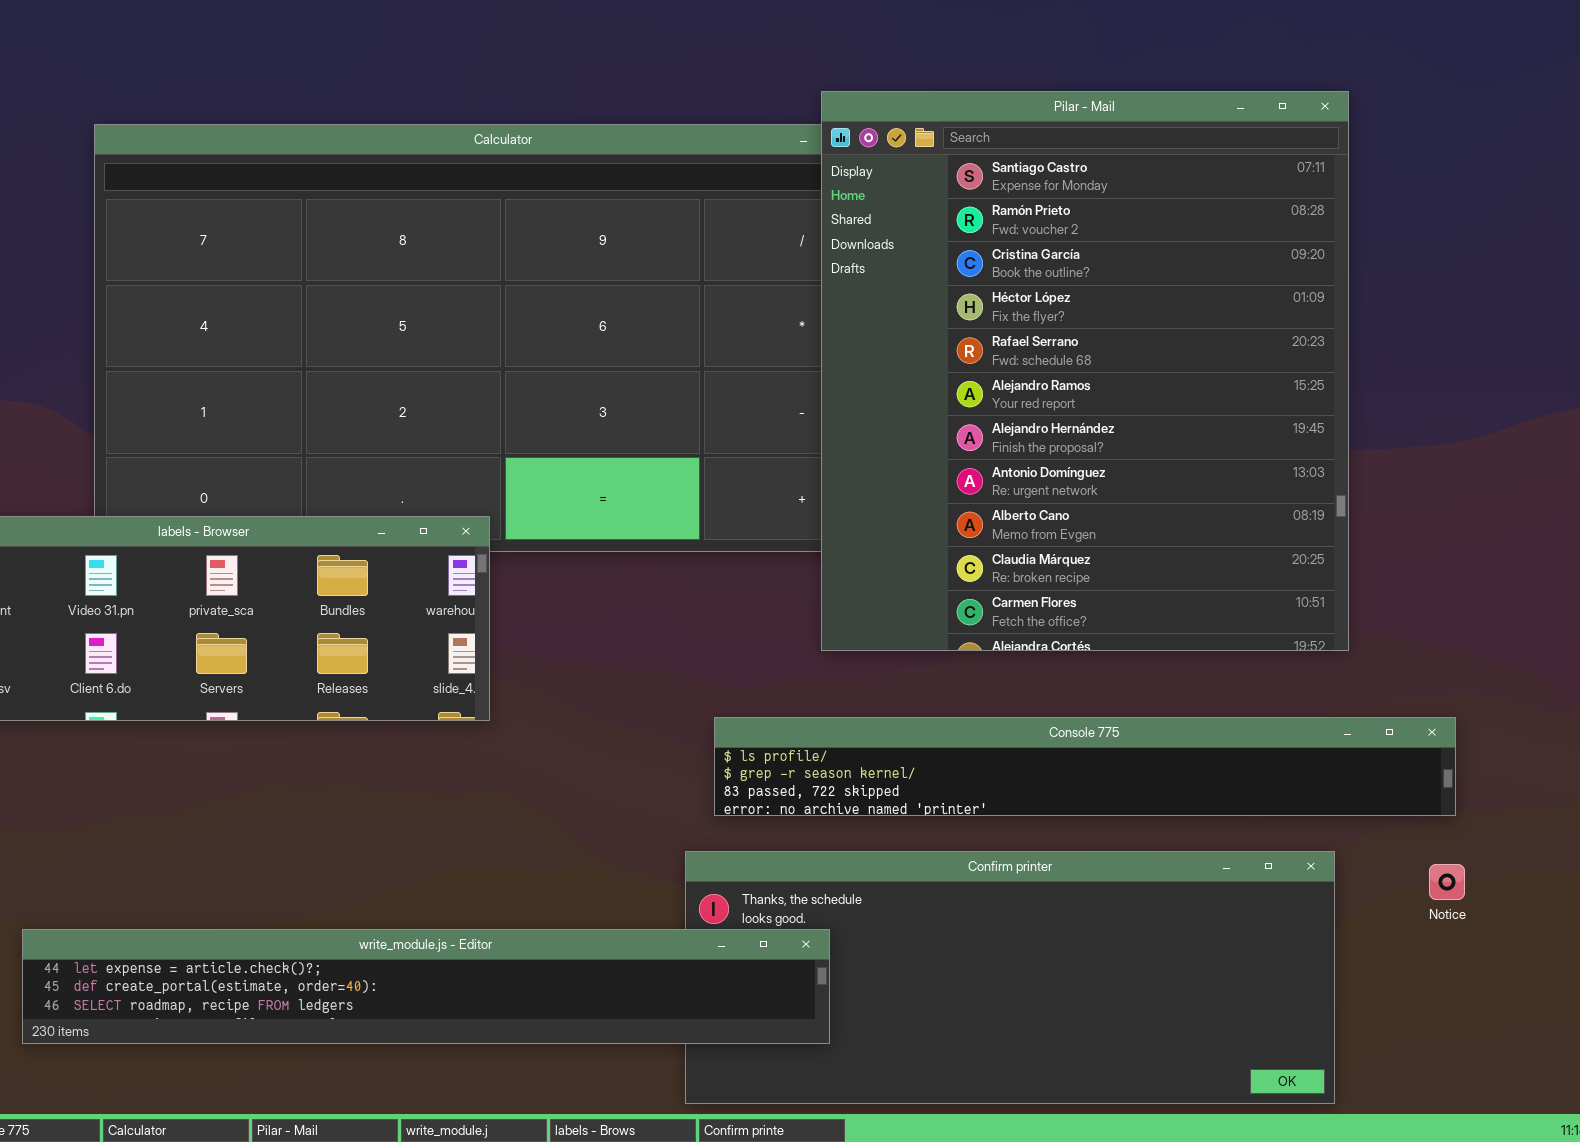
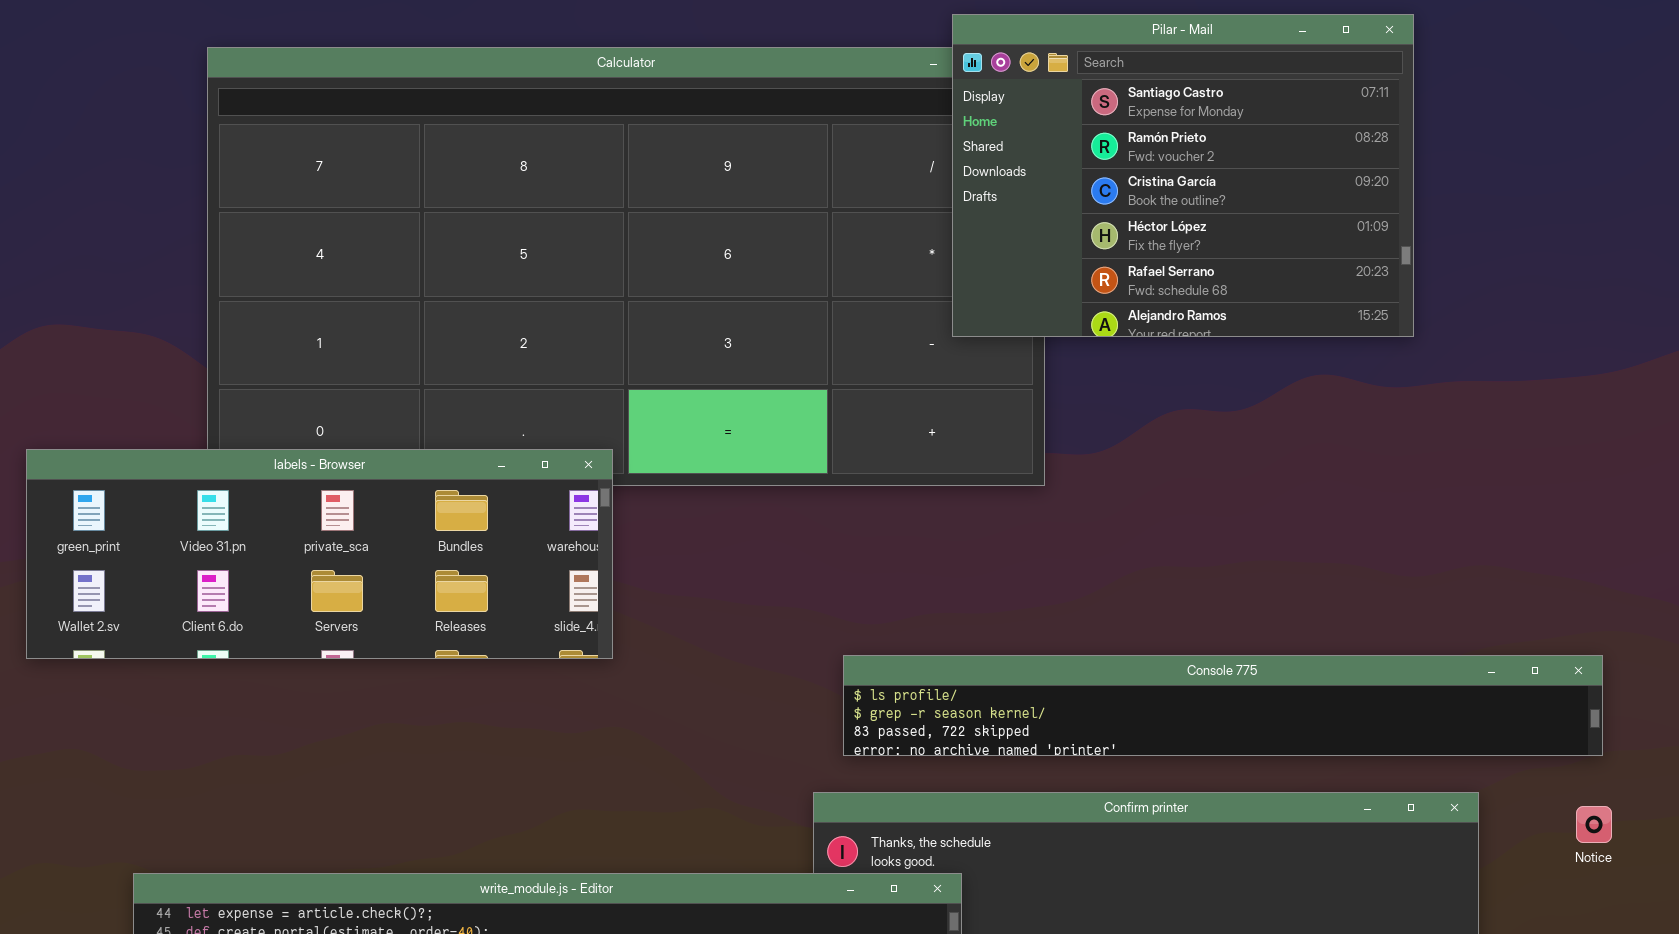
Pilar - Mail: [821,91,1349,651] -> [952,14,1414,337], resized

